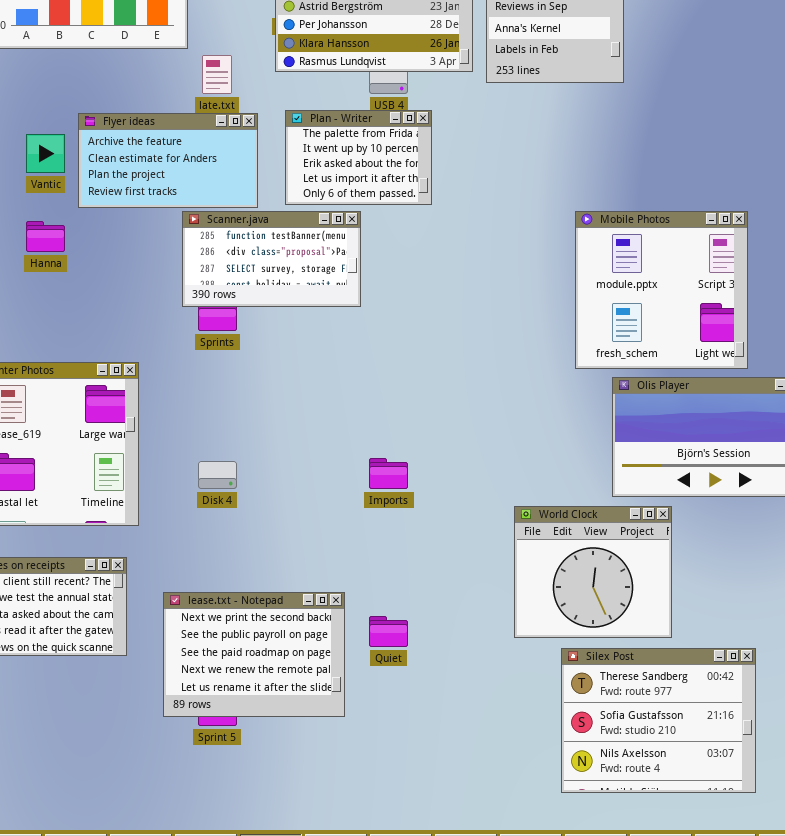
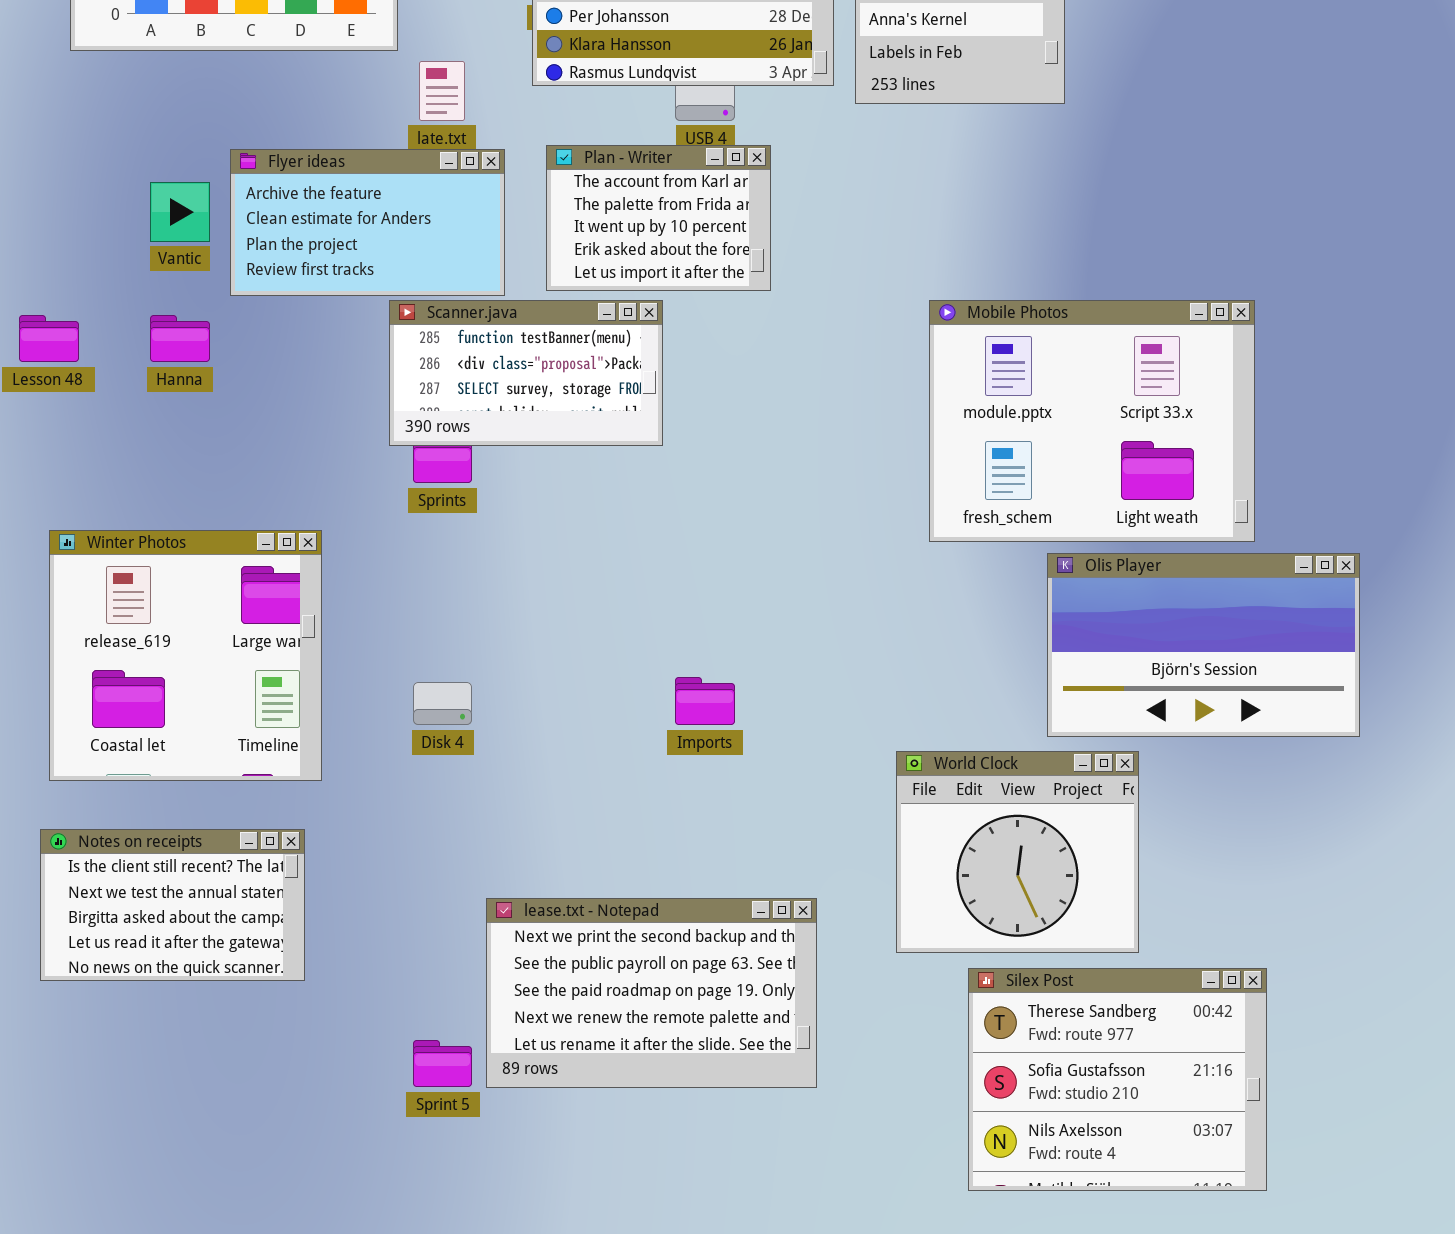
Plan - Writer: [285,110,432,205] -> [546,145,771,291], scrolled up 1 row
Mobile Photos: [575,211,748,369] -> [929,300,1255,542], resized
lease.txt - Notepad: [163,592,345,717] -> [486,898,817,1088], moved, resized

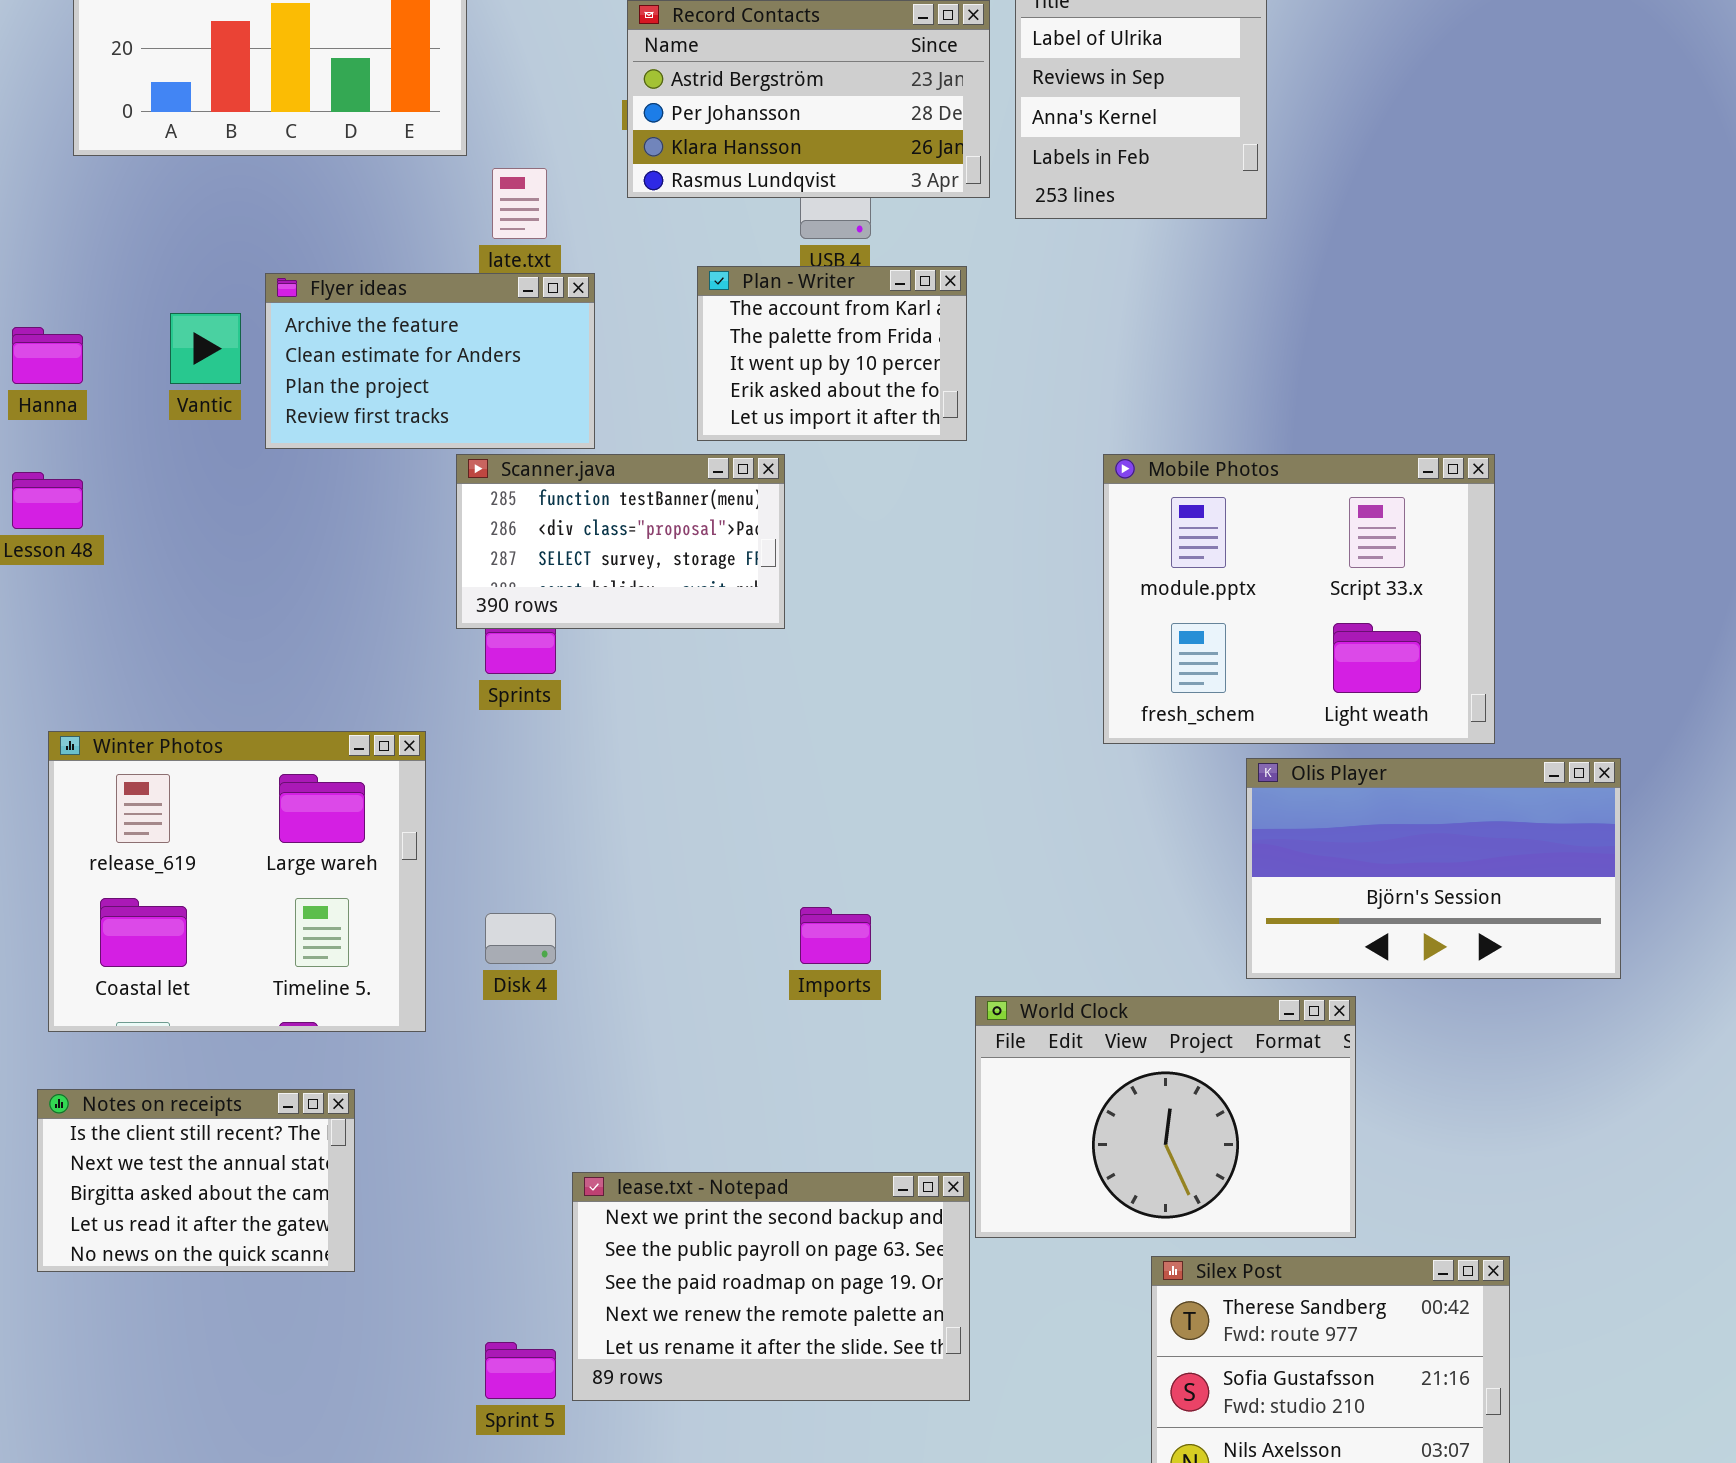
Plan - Writer: [546,145,771,291] -> [697,266,967,441], moved
Hanna: [150,315,210,362] -> [12,327,83,384], moved
Winter Photos: [49,530,322,781] -> [48,731,426,1032], resized
World Clock: [896,751,1139,953] -> [975,996,1356,1238], resized

